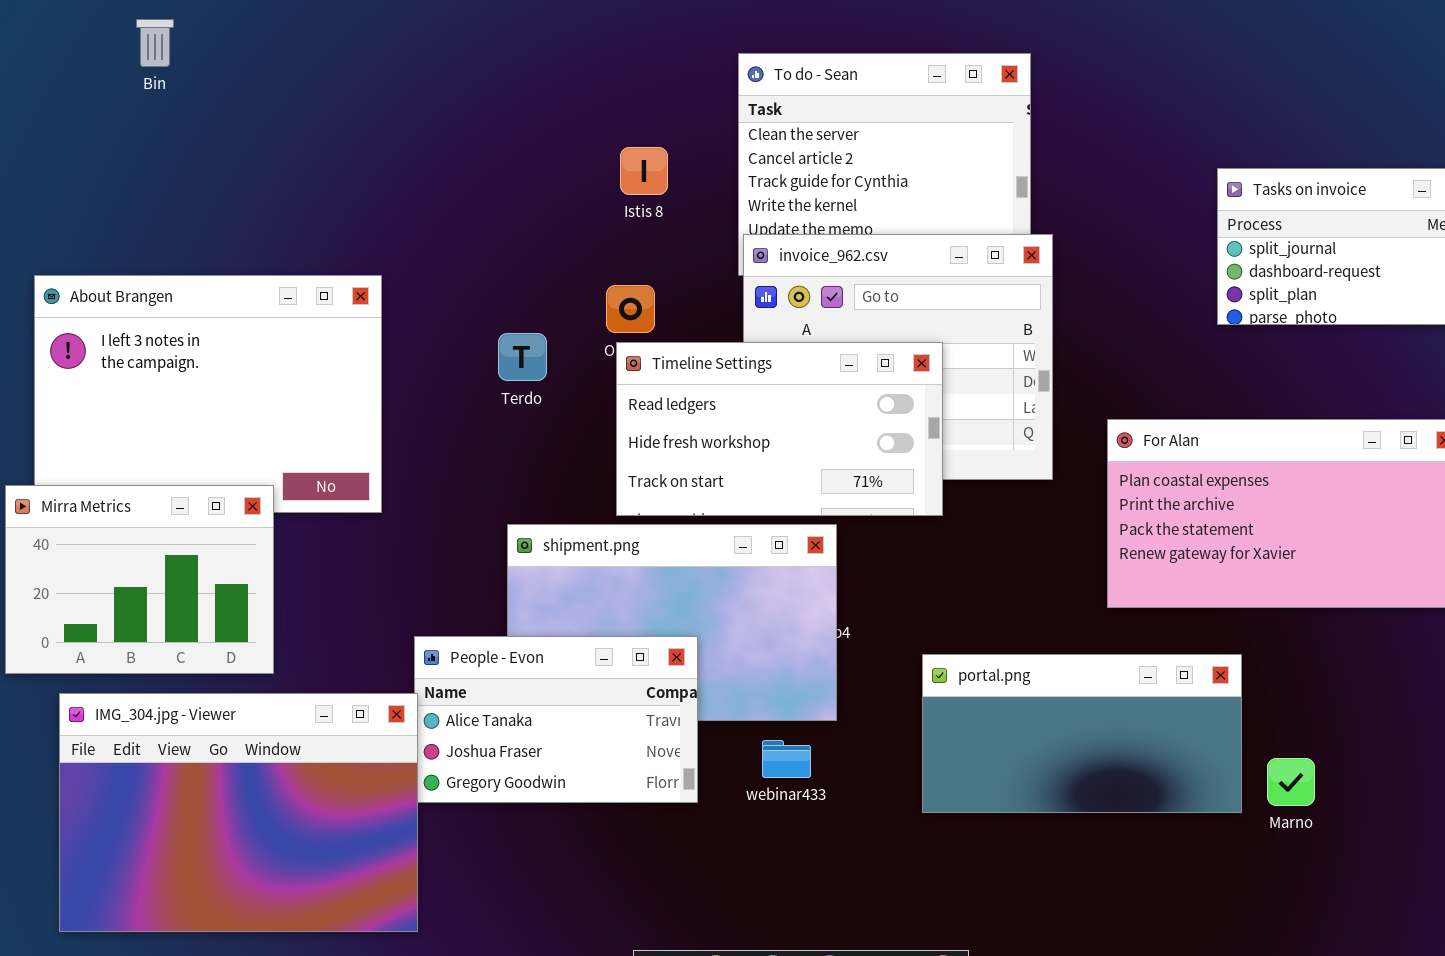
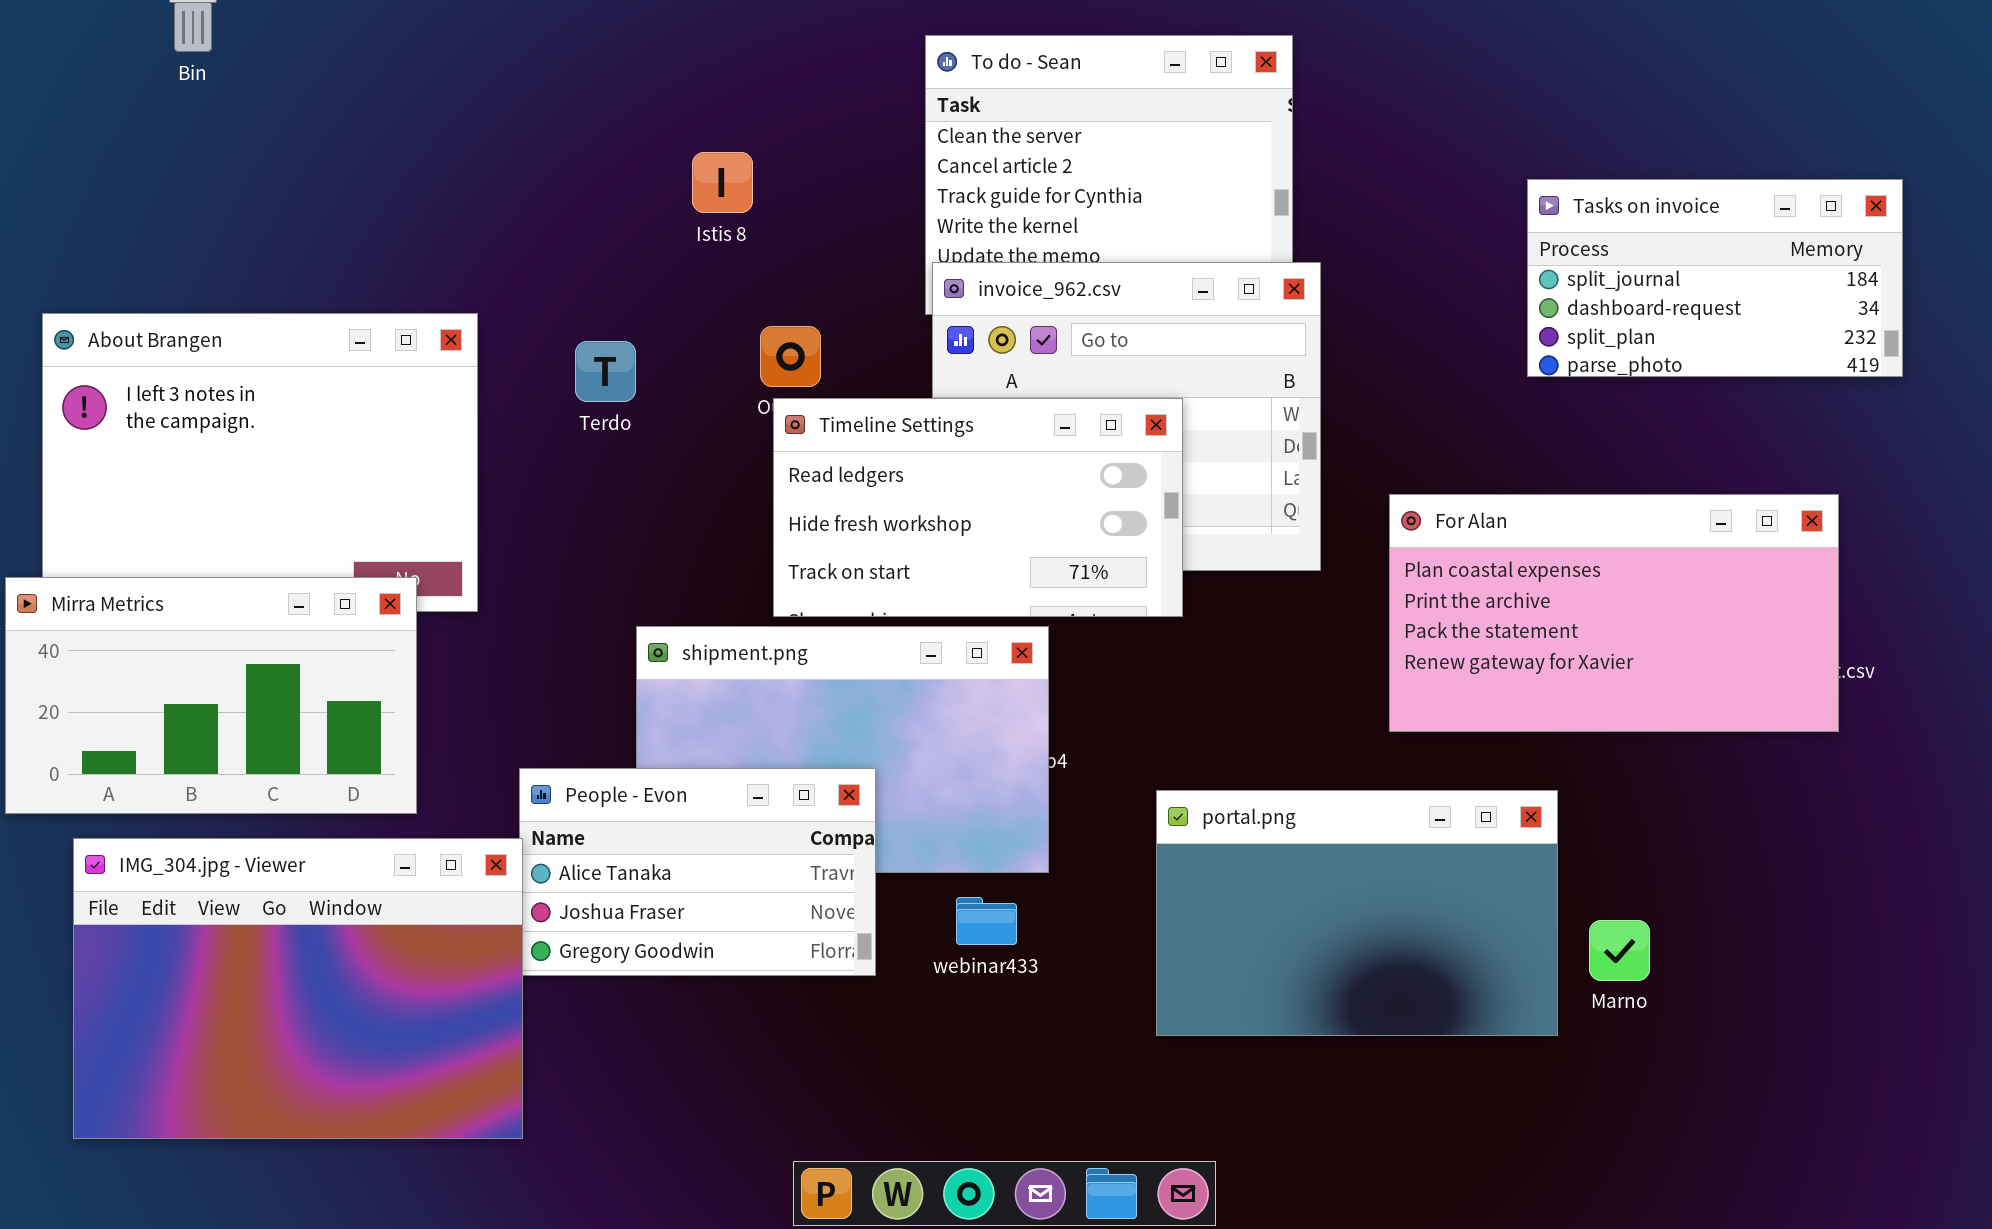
Istis 8: [620,147,668,195] -> [692,152,753,213], moved
Terdo: [498,333,547,381] -> [575,341,636,402], moved
Mirra Metrics: [5,485,274,674] -> [5,577,417,814], resized
portal.png: [922,654,1242,813] -> [1156,790,1558,1036], resized

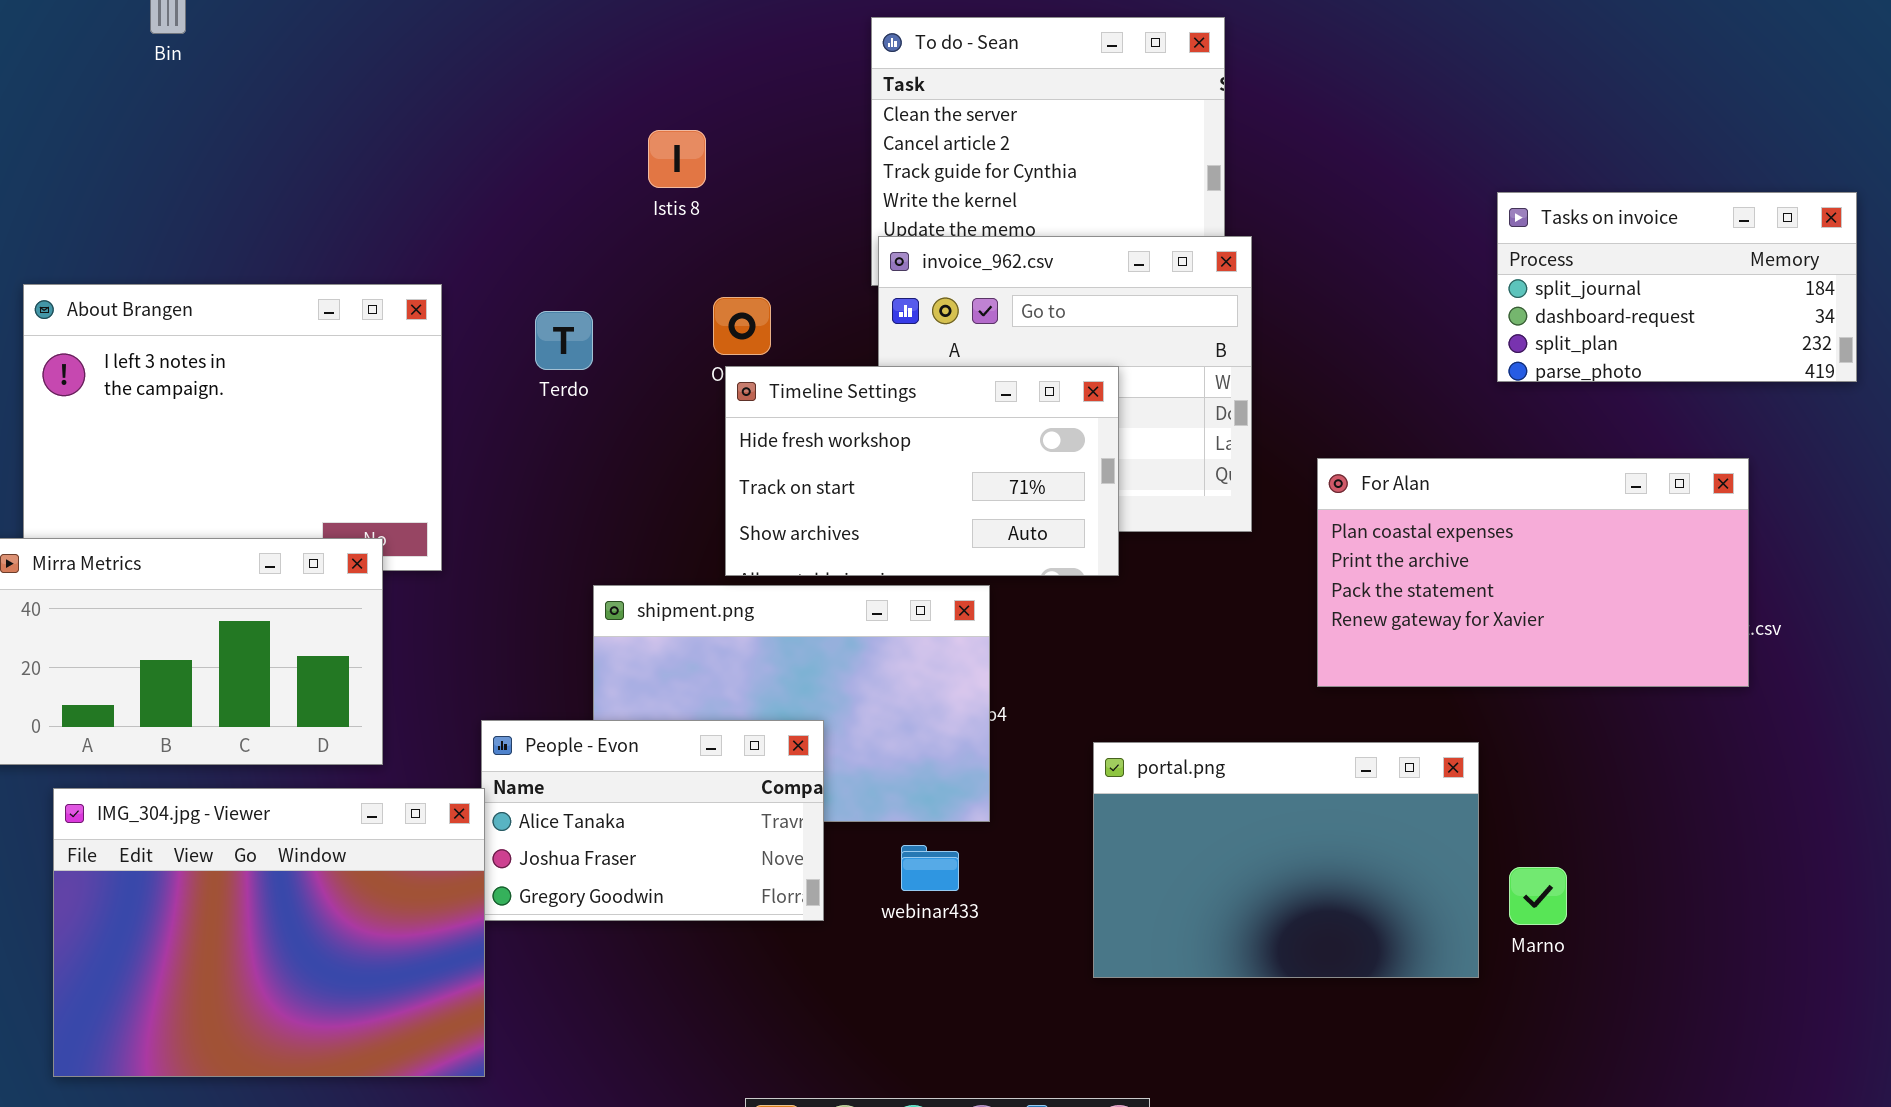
Tasks on invoice: [1527,179,1903,377] -> [1497,192,1857,382], moved
Timeline Settings: [773,398,1183,617] -> [725,366,1119,576], scrolled down 1 row

